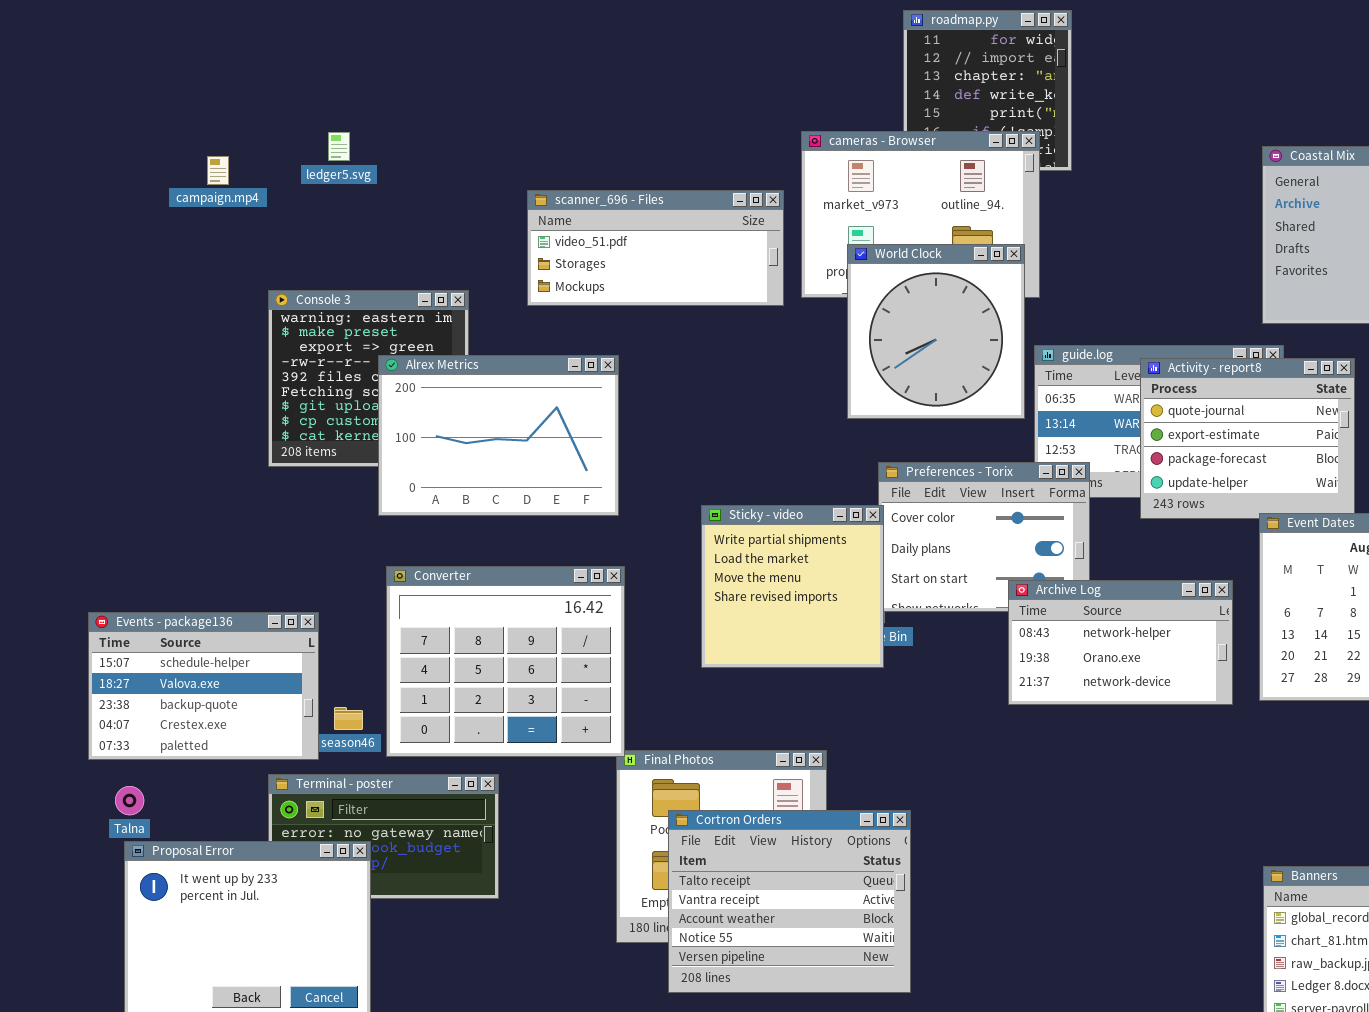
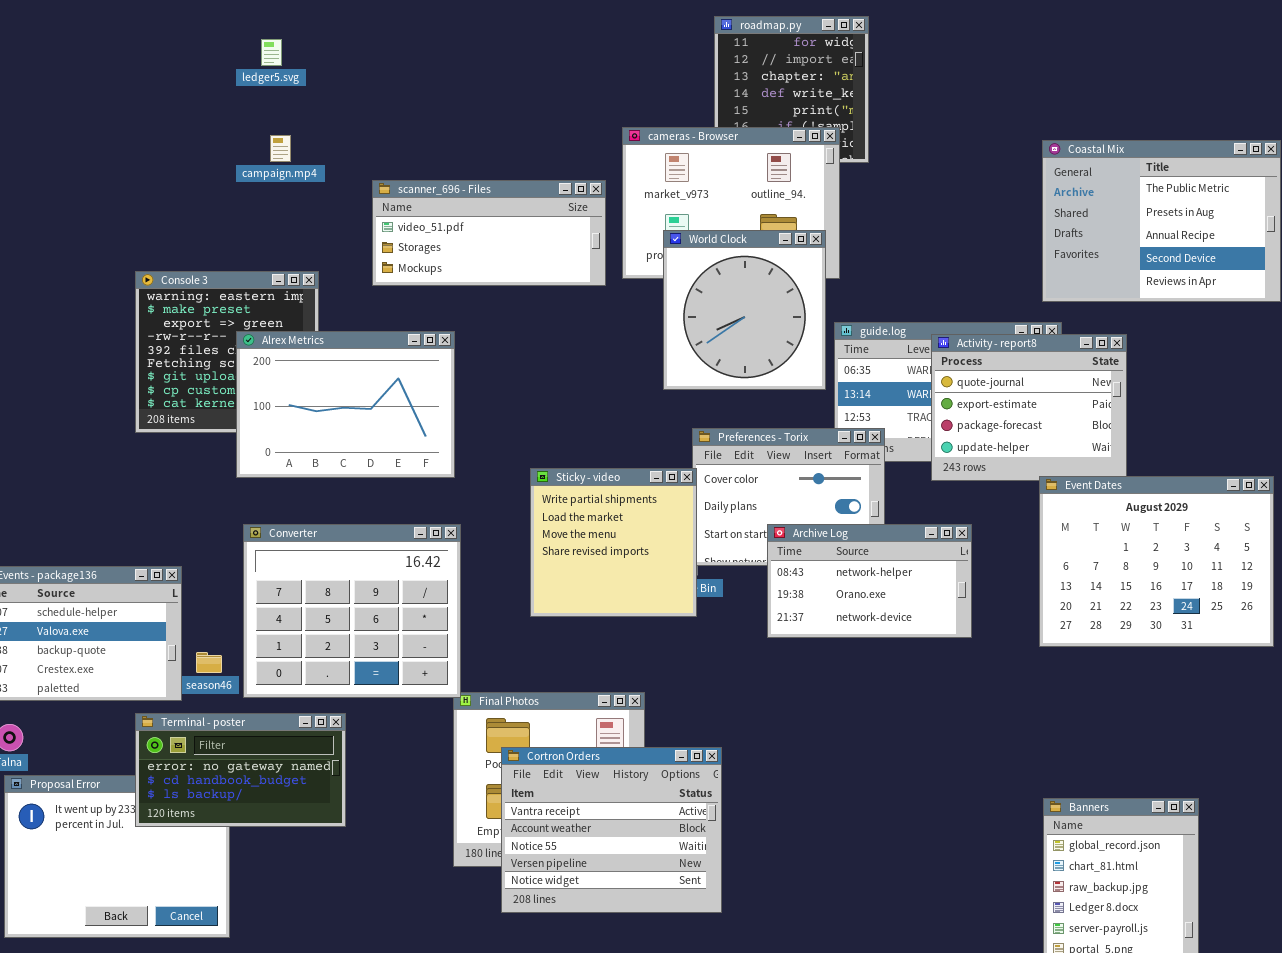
ledger5.svg: [328,132,350,161] -> [261,39,282,66], moved
campaign.mp4: [207,156,229,185] -> [270,135,291,162], moved
Archive Log: [1008,580,1233,705] -> [767,524,972,638], moved
Terminal - poster: [268,774,499,899] -> [135,713,346,827], raised
Cortron Orders: [668,810,911,993] -> [501,747,722,913], scrolled down 1 row

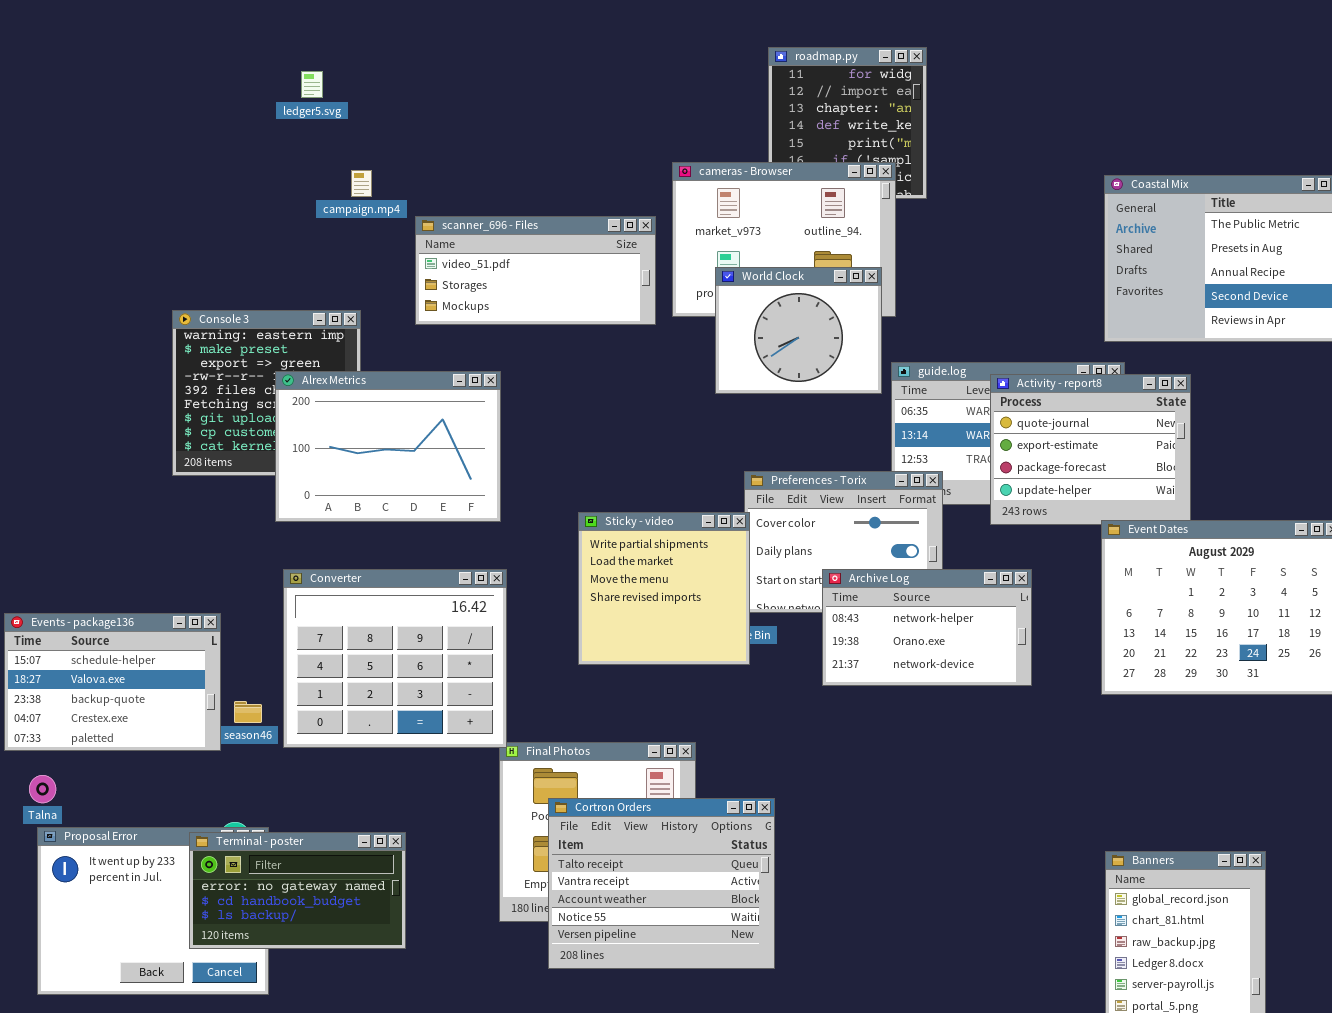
campaign.mp4: [270,135,291,162] -> [351,170,372,197], moved
World Clock: [663,230,826,390] -> [715,267,882,394], resized
Terminal - poster: [135,713,346,827] -> [189,832,406,949], moved
Cortron Orders: [501,747,722,913] -> [548,798,775,969], scrolled up 1 row

